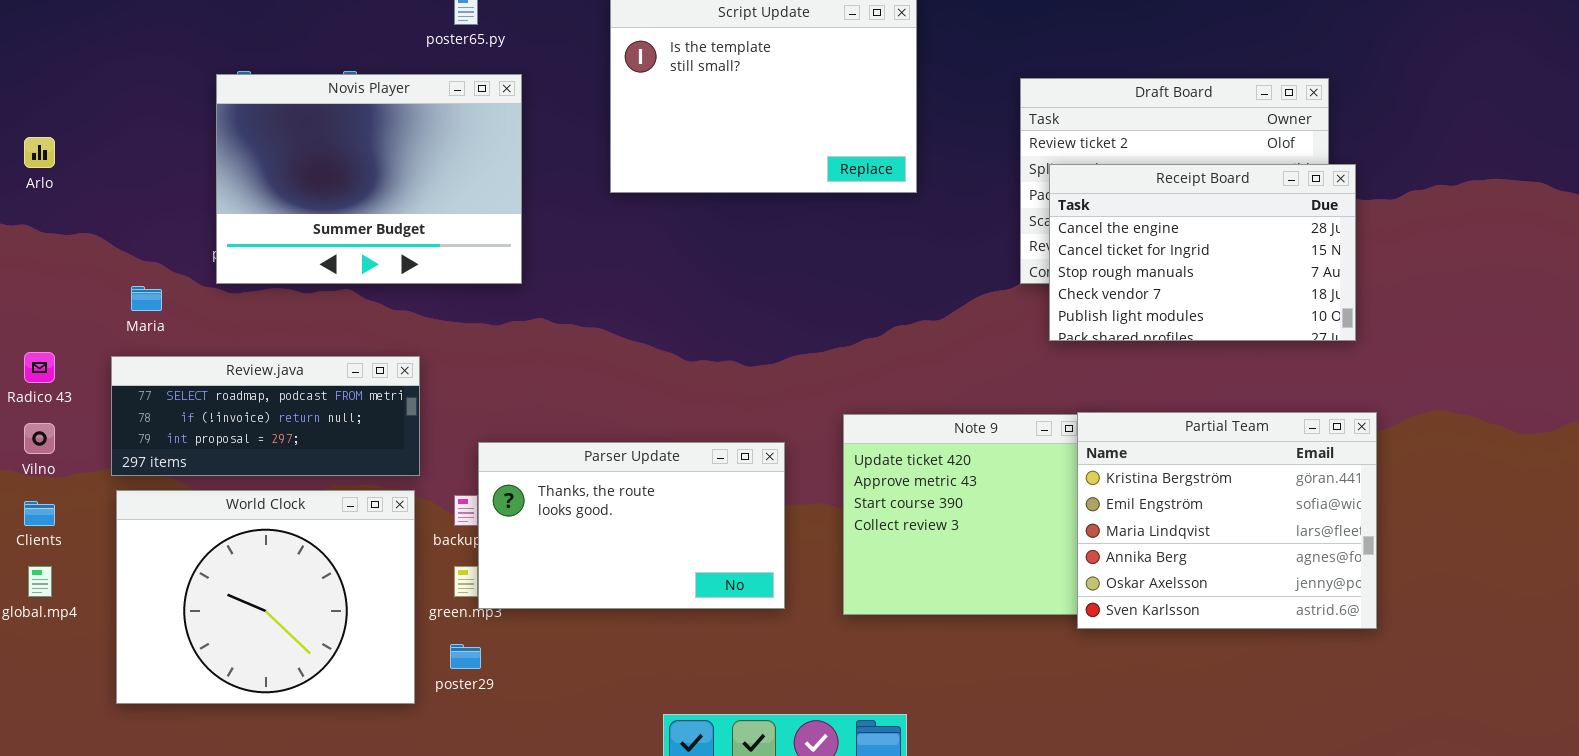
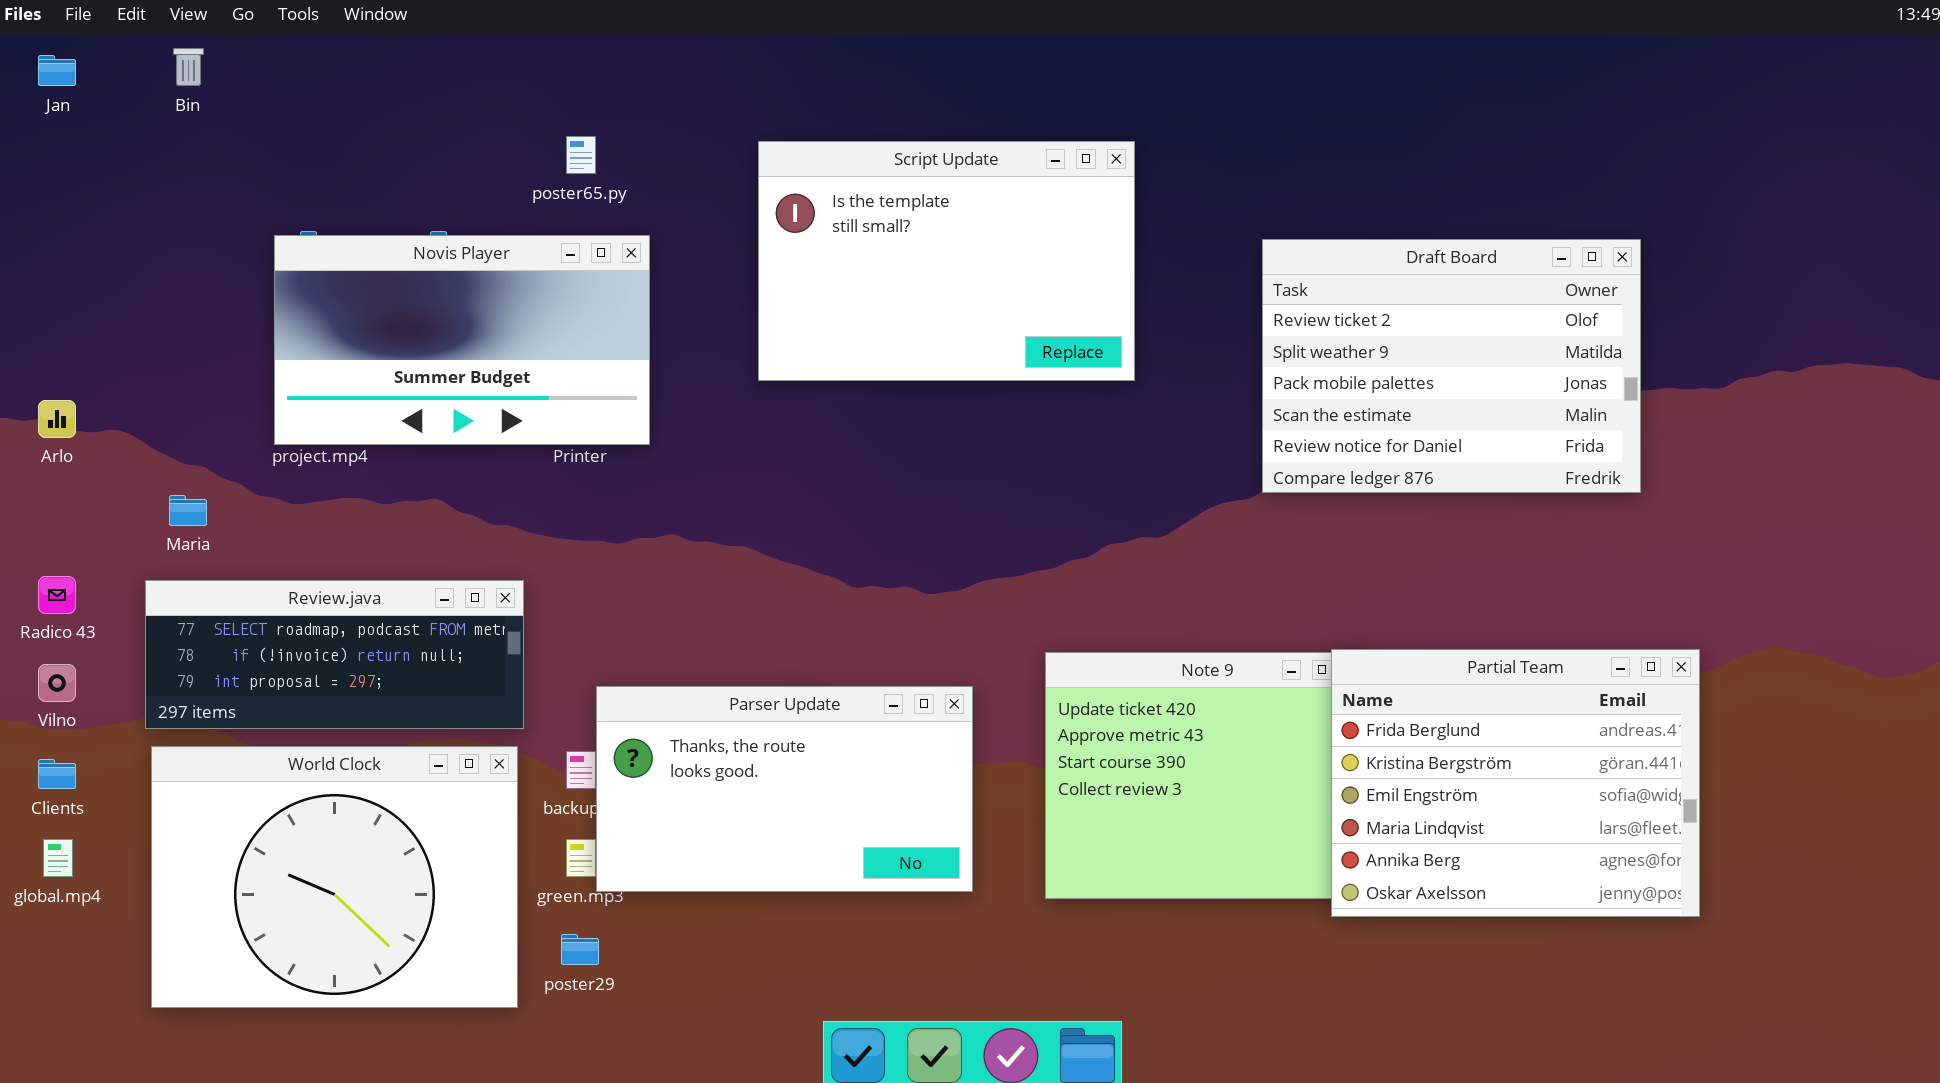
Novis Player: [216,74,522,284] -> [274,235,650,445], resized
Arlo: [24,137,55,168] -> [38,400,76,438], moved
Receipt Board: [1049,164,1356,341] -> none, closed
Partial Team: [1077,412,1377,629] -> [1331,649,1700,917], scrolled up 1 row

